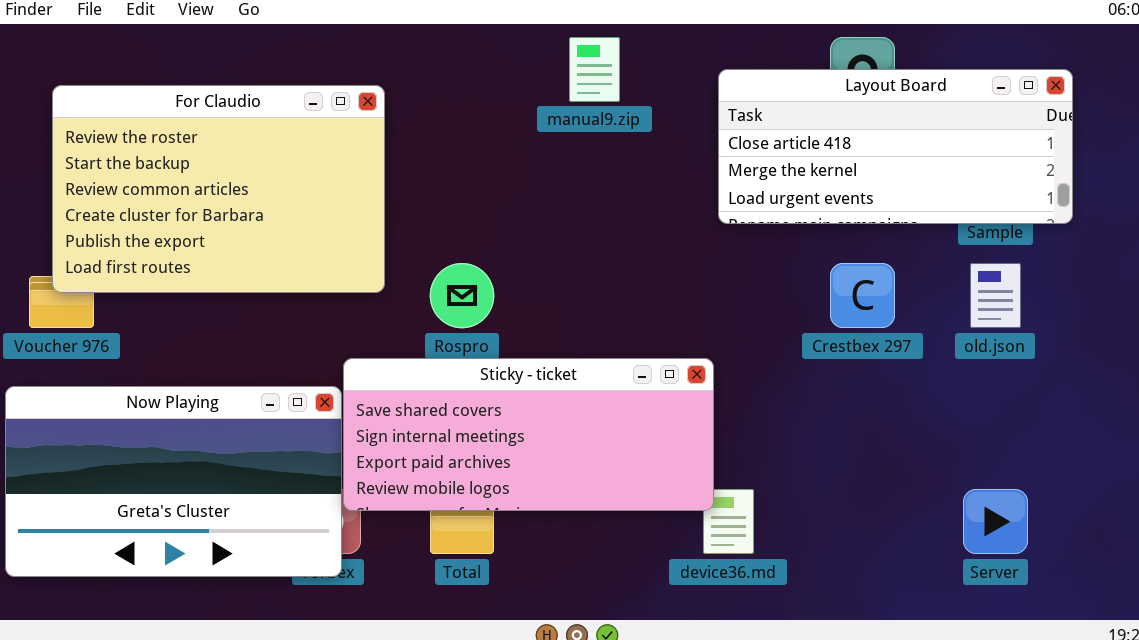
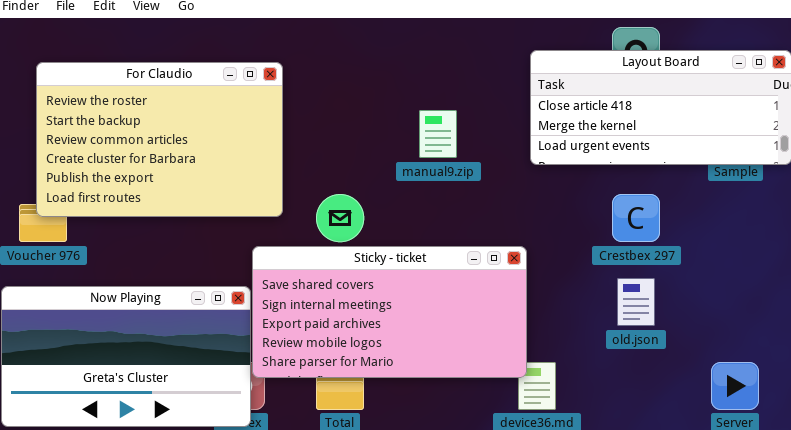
manual9.zip: [569,37,620,102] -> [419,110,457,158], moved
old.json: [970,263,1021,328] -> [617,278,655,326], moved
Sticky - ticket: [343,358,714,511] -> [252,246,527,378], resized

